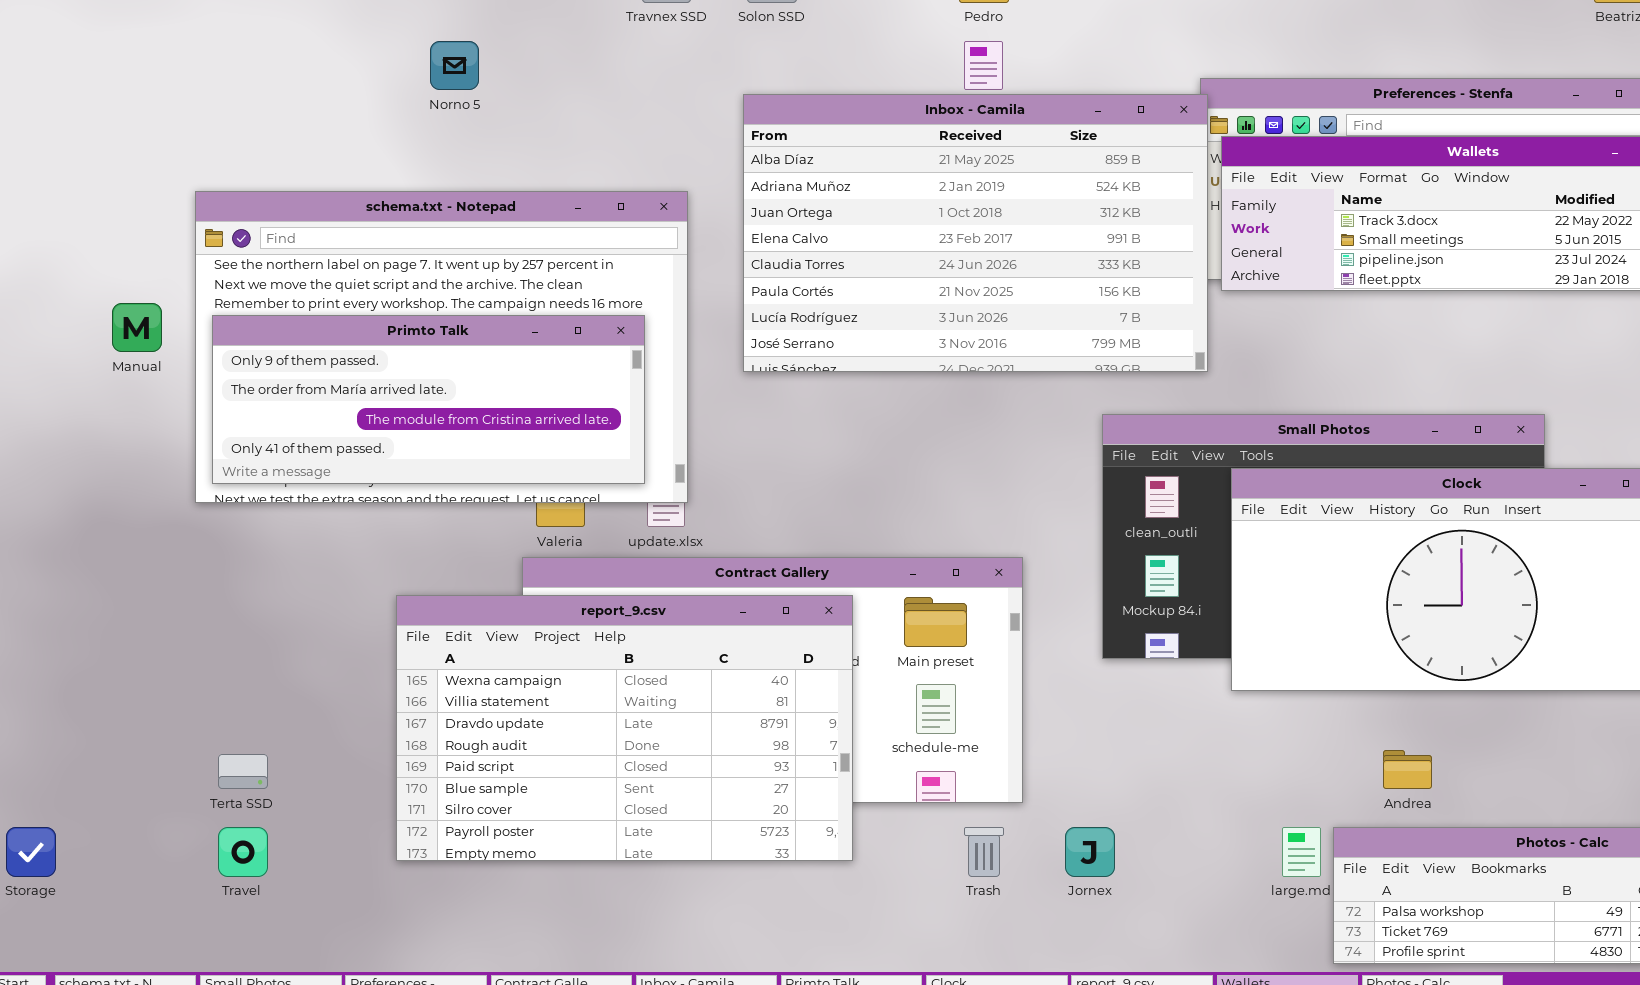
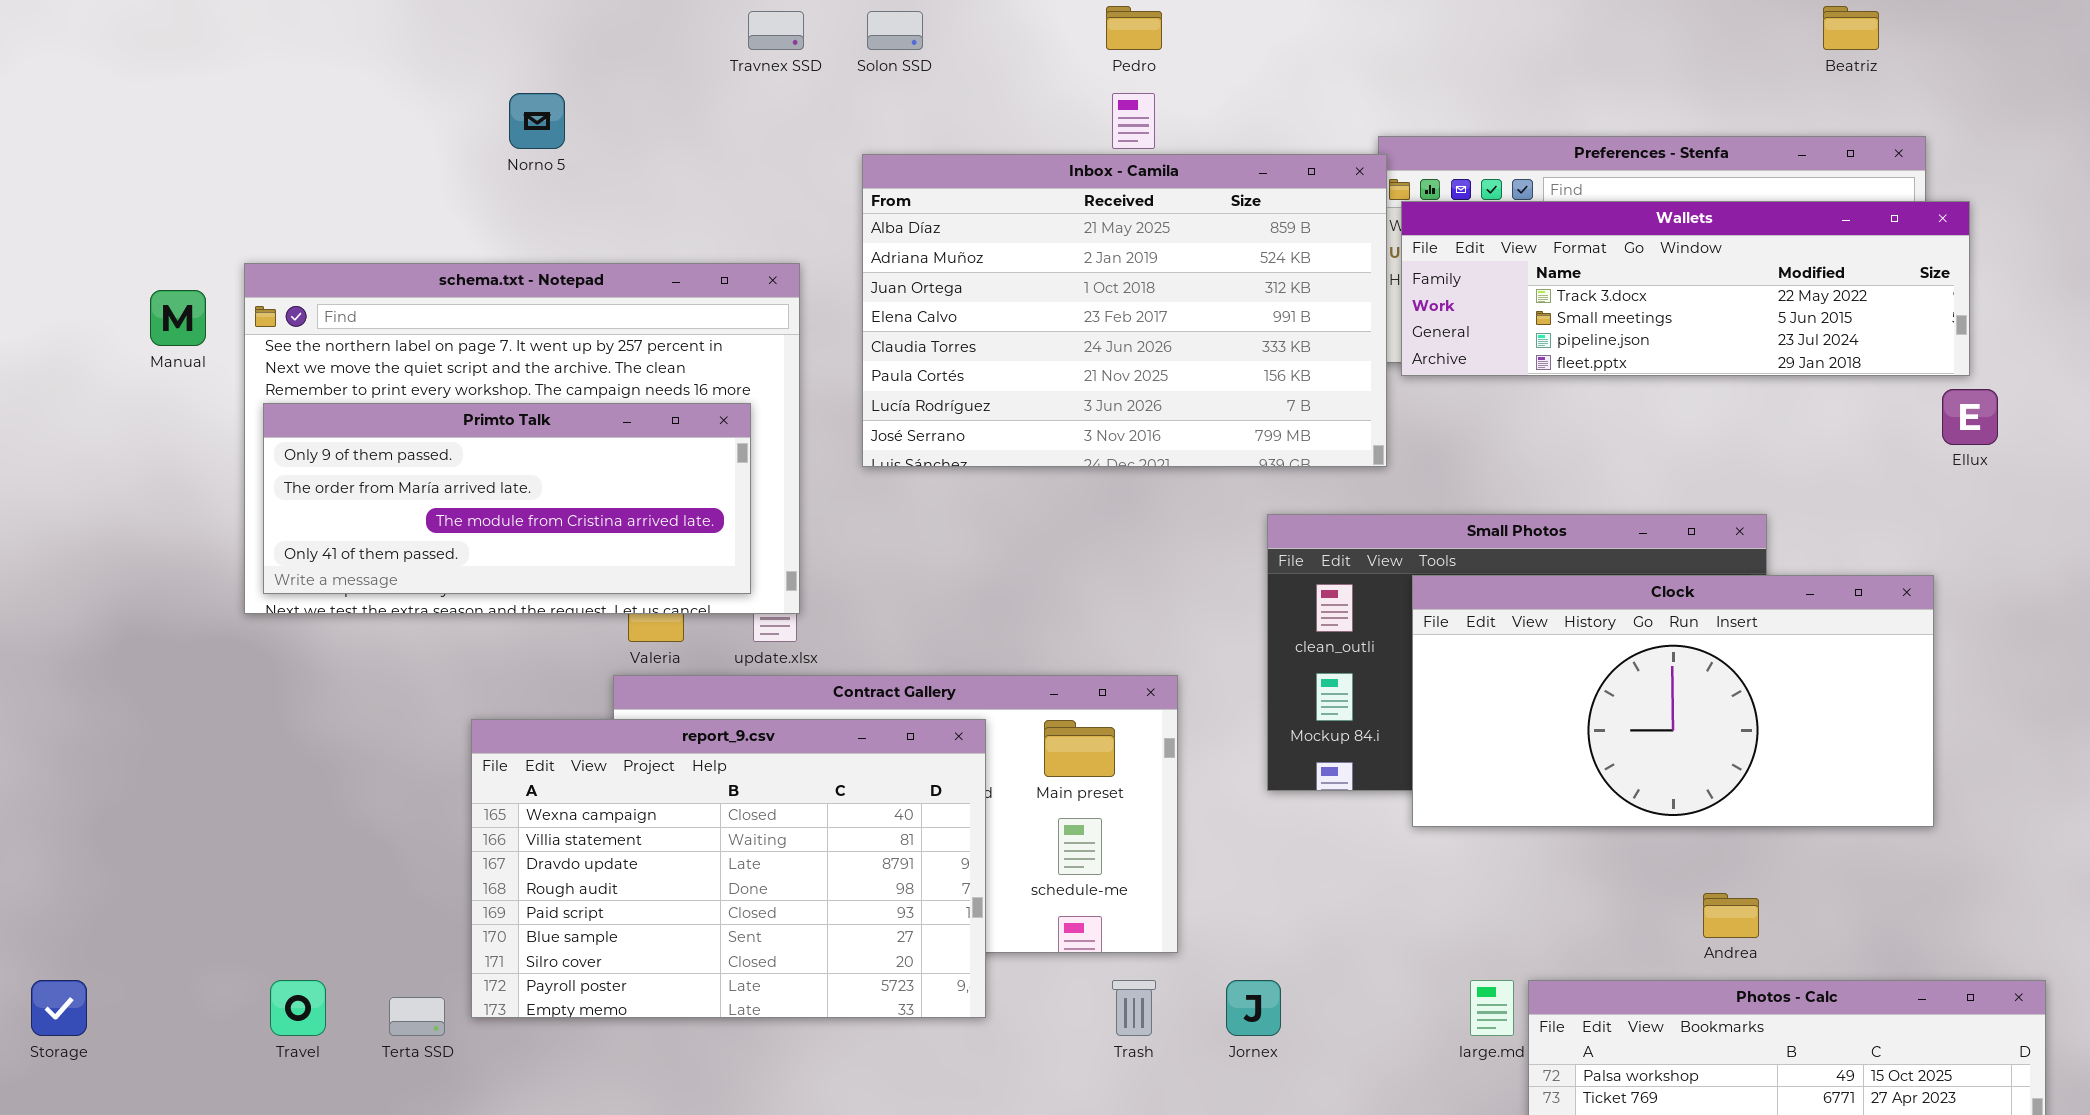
Manual: [112,303,162,352] -> [150,290,206,346], moved
Andrea: [1383,750,1432,789] -> [1703,893,1759,938], moved
Terta SSD: [218,754,268,789] -> [389,997,445,1036], moved

